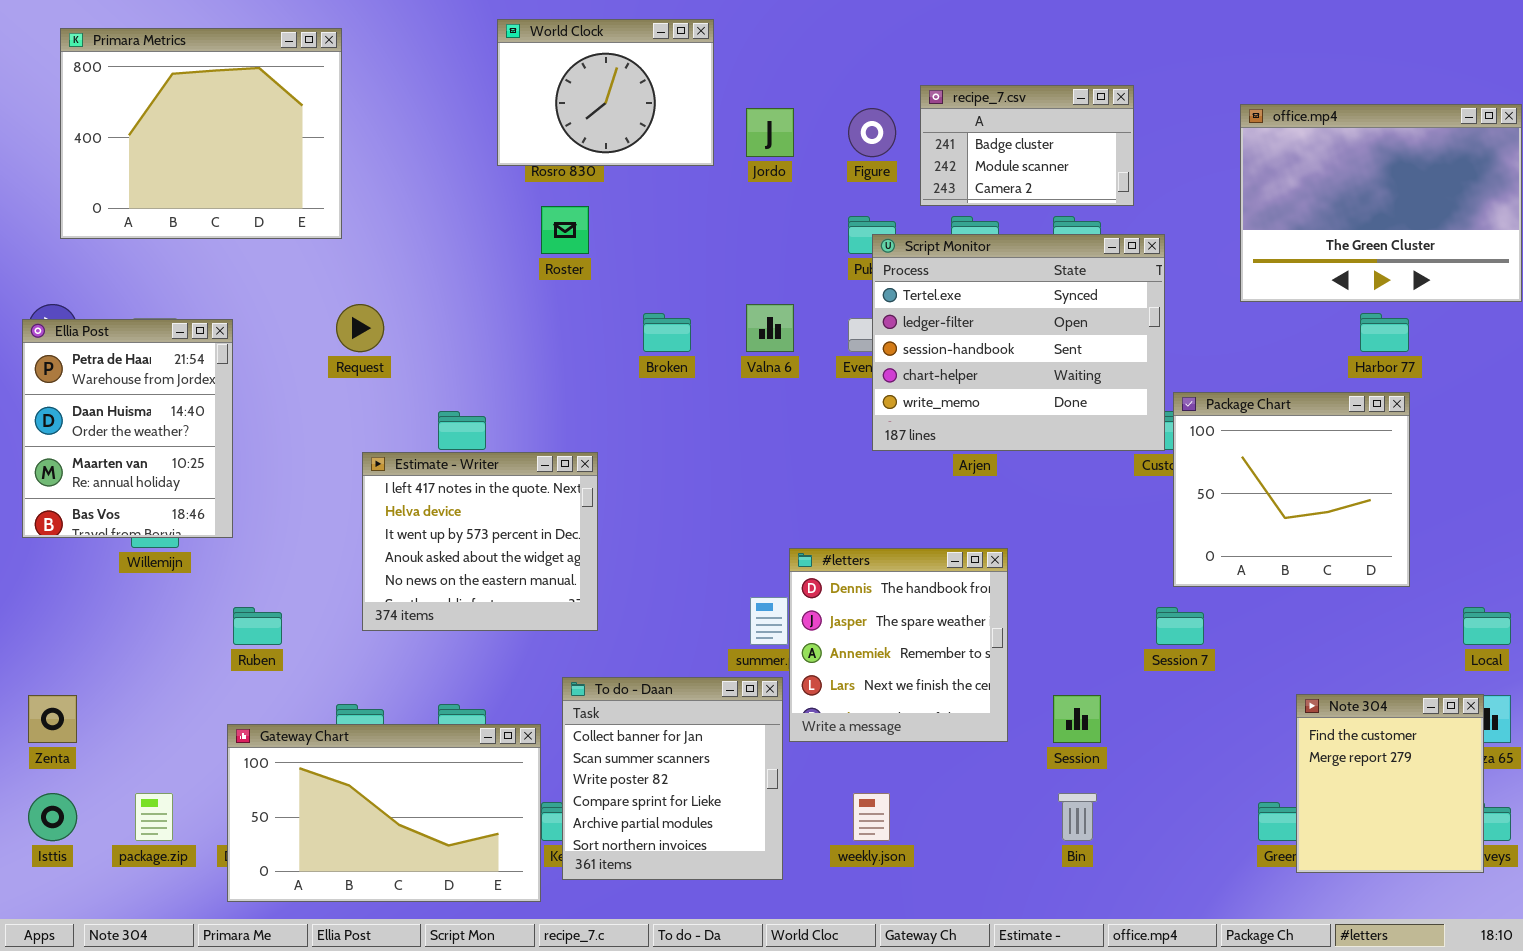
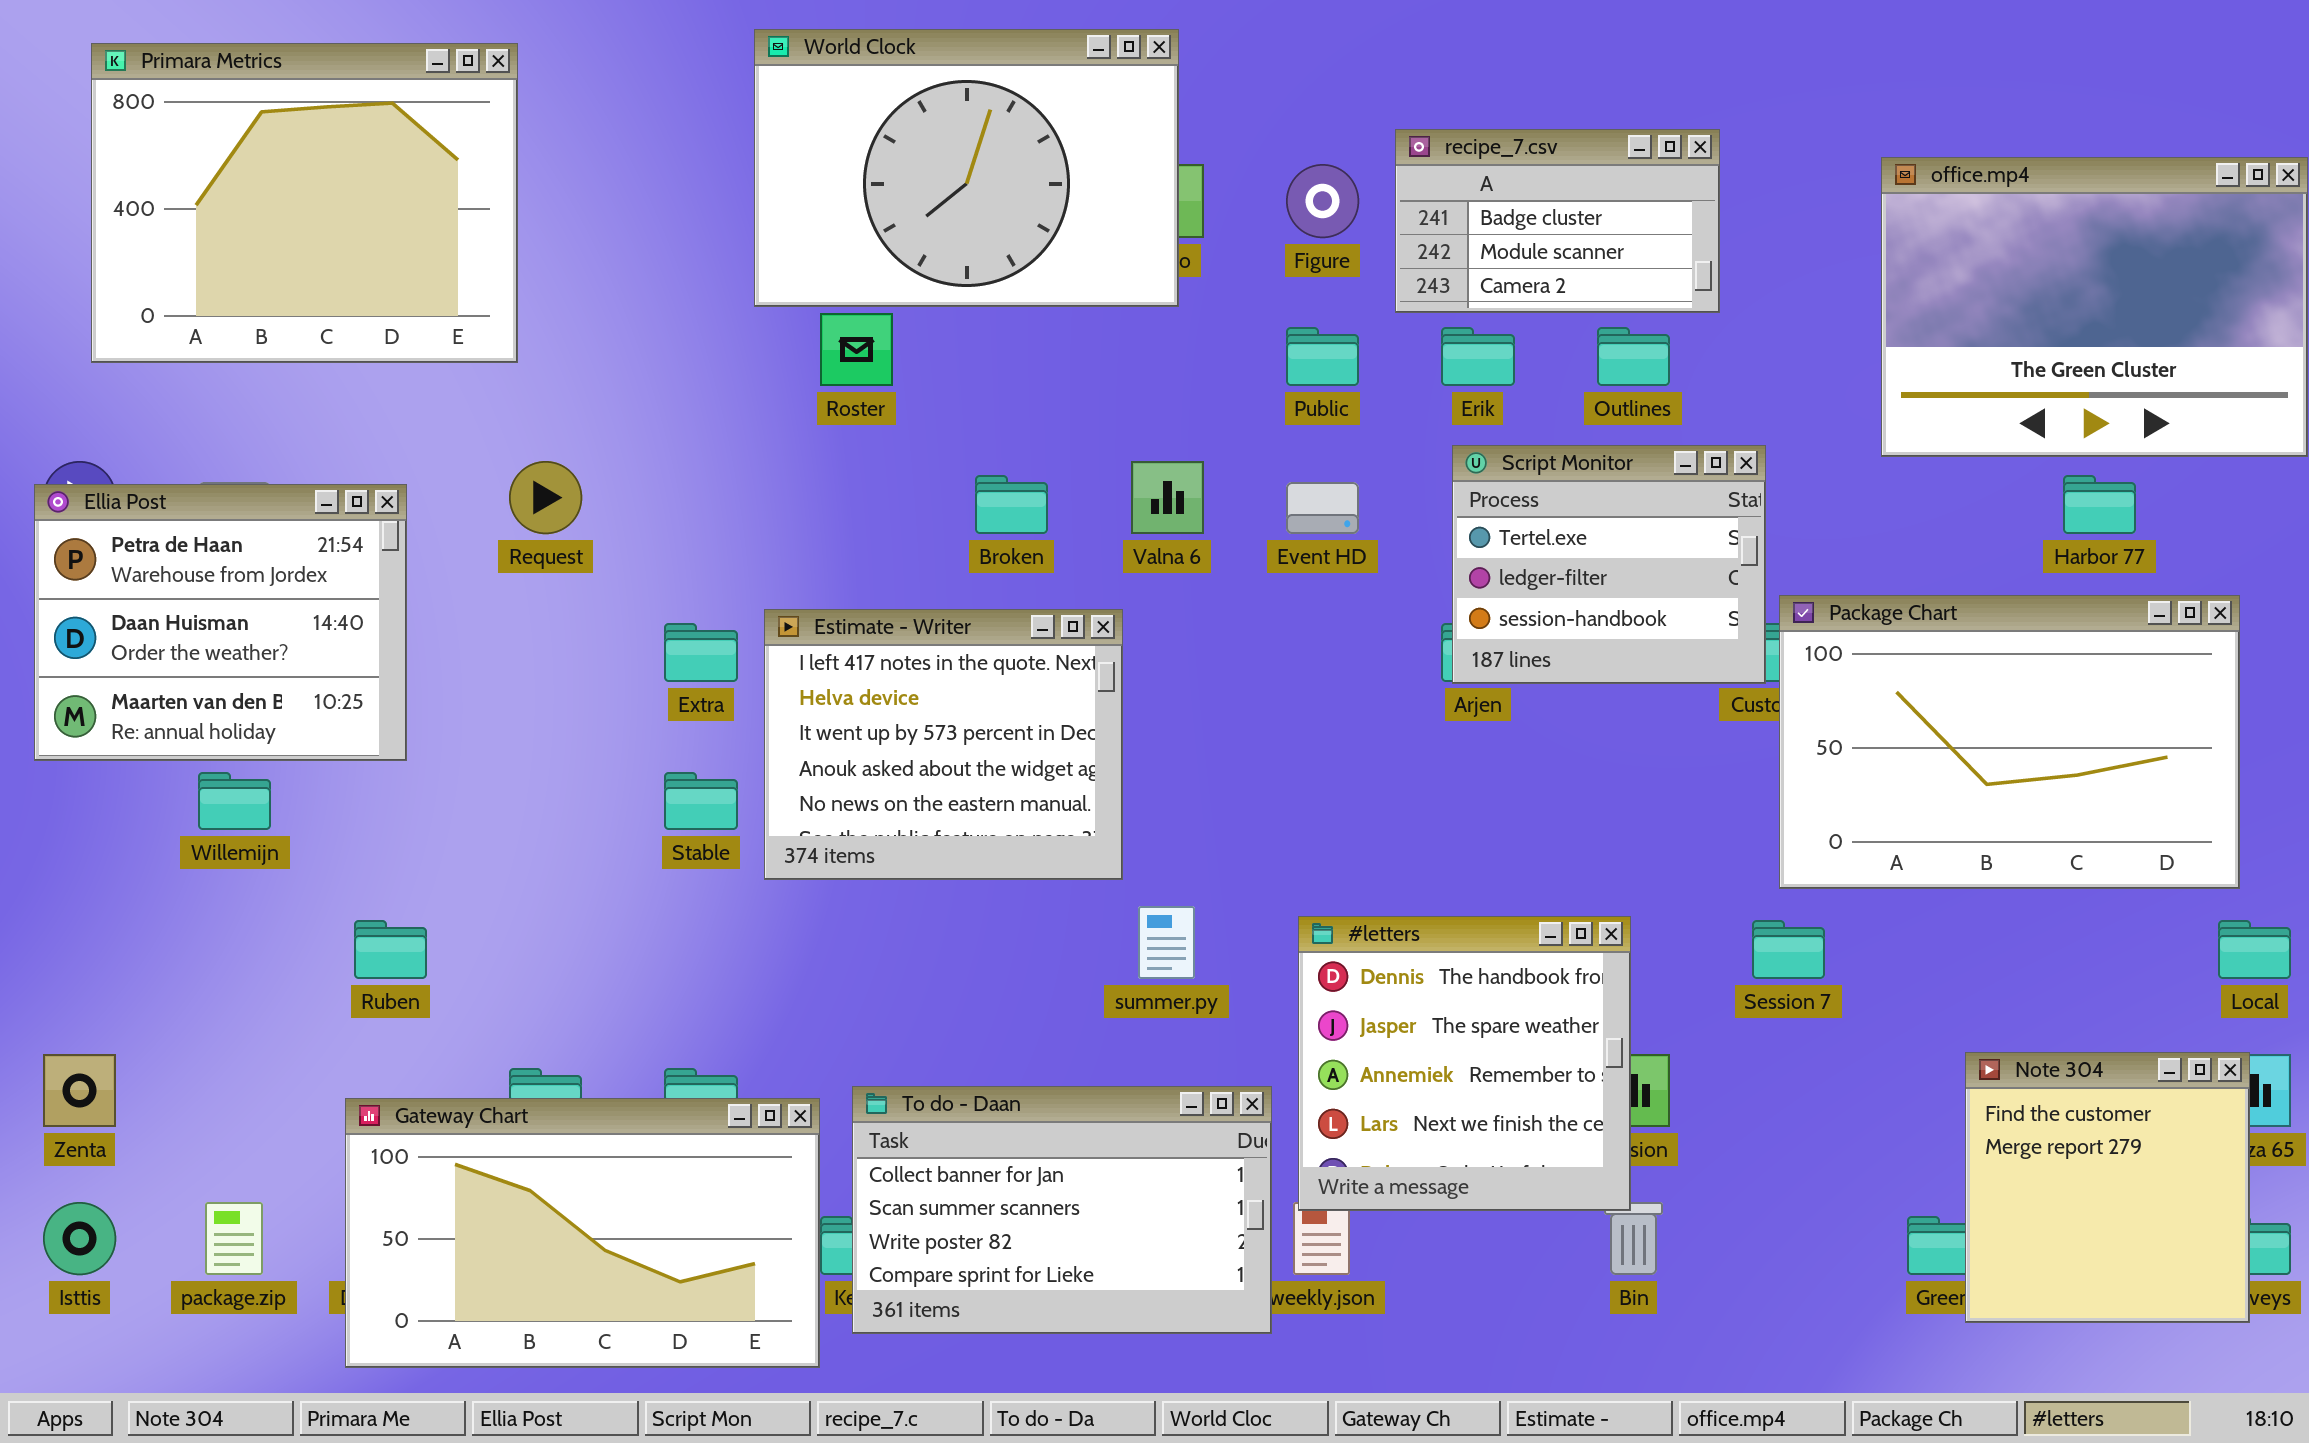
World Clock: [497,19,714,166] -> [754,29,1179,307], resized
Script Monitor: [872,234,1165,451] -> [1452,445,1766,684], resized
Ellia Post: [22,319,233,538] -> [34,484,407,761], resized
Package Chart: [1173,392,1410,587] -> [1779,595,2240,889], resized
Estimate - Writer: [362,452,598,631] -> [764,609,1123,880], moved
#letters: [789,548,1008,742] -> [1298,916,1631,1211], moved
To do - Daan: [562,677,783,880] -> [852,1086,1272,1334], resized

